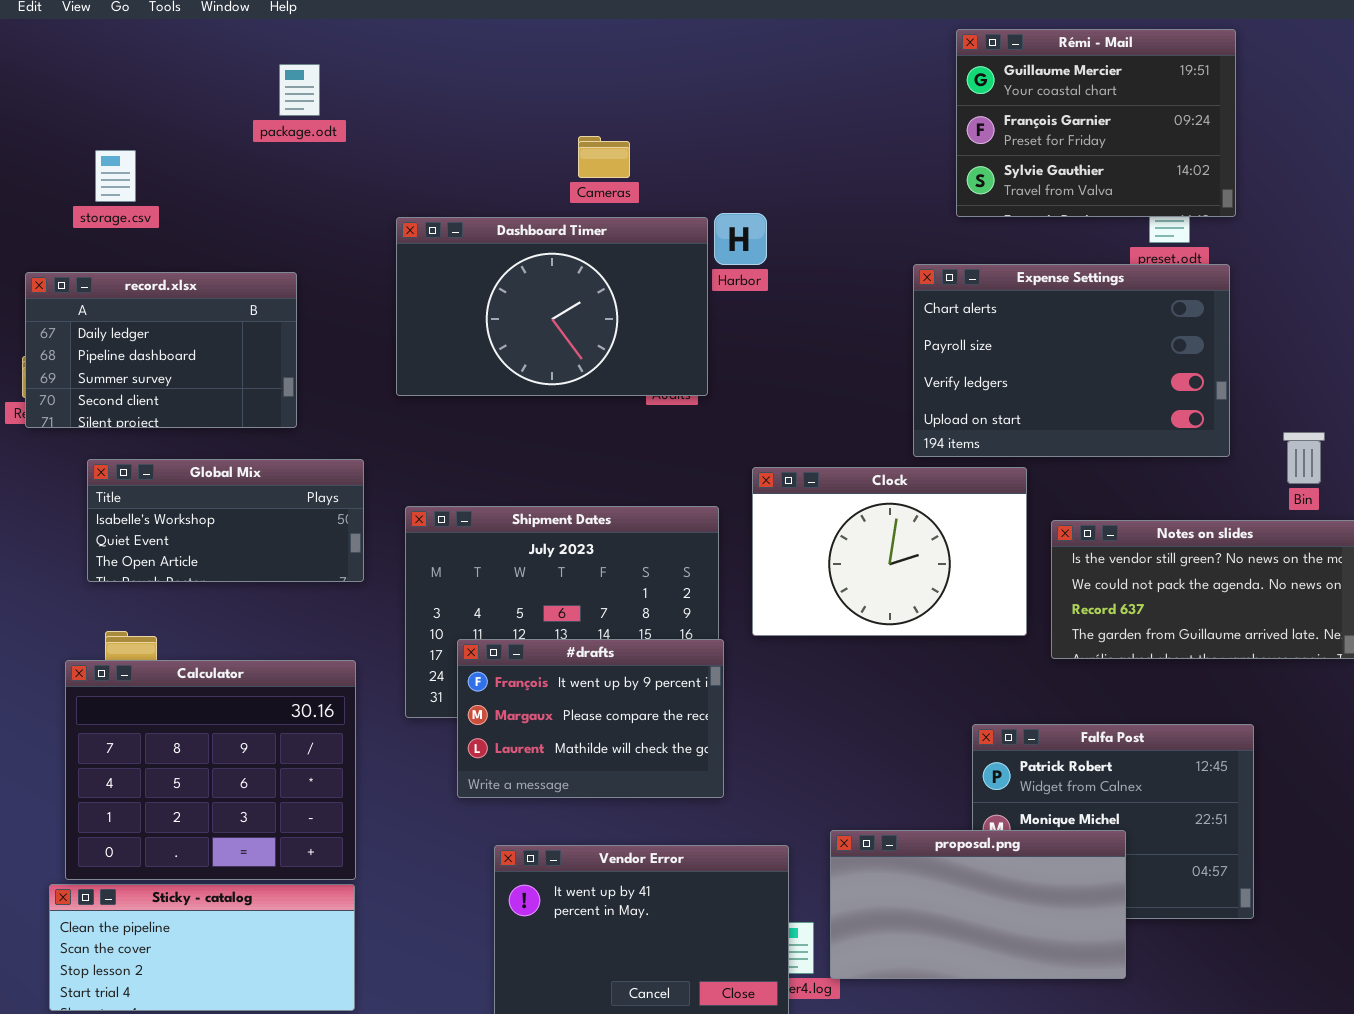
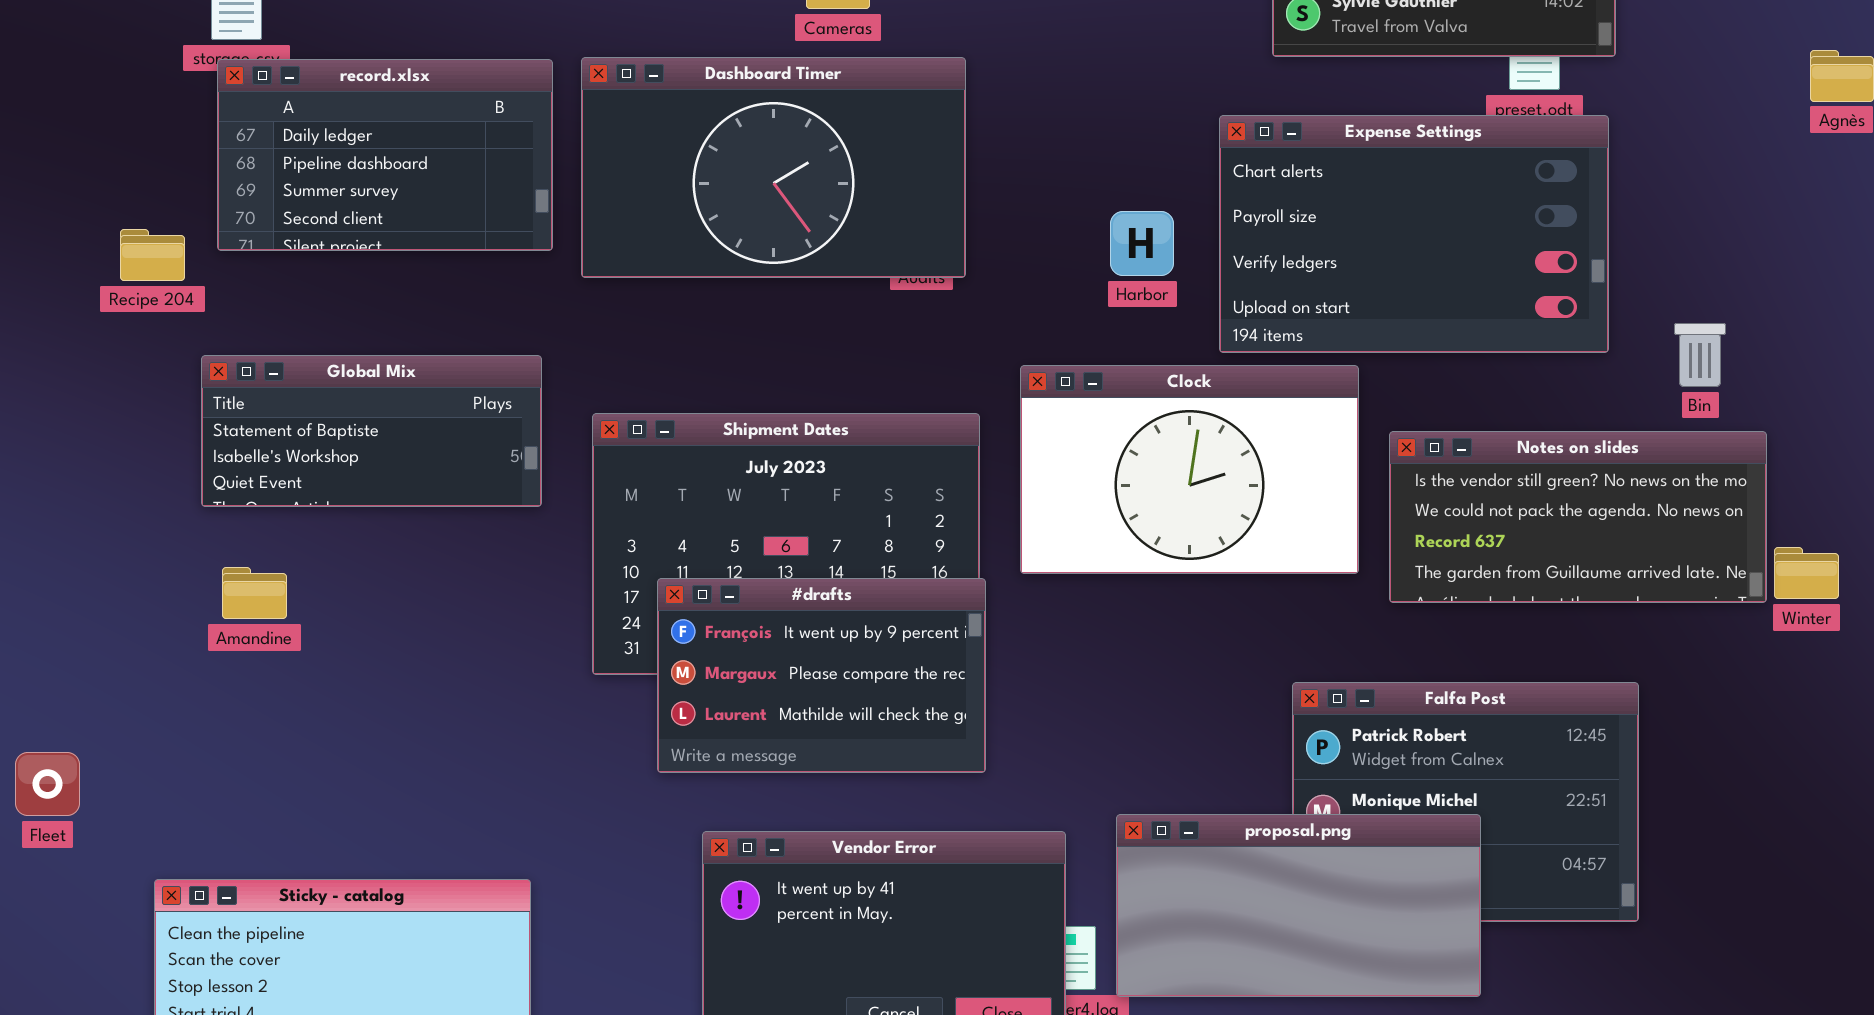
Harbor: [714,213,767,265] -> [1110,211,1174,276], moved
record.xlsx: [25,272,297,428] -> [217,59,553,251], moved
Global Mix: [87,459,364,582] -> [201,355,542,507], scrolled up 1 row
Calculator: [65,660,356,880] -> none, closed

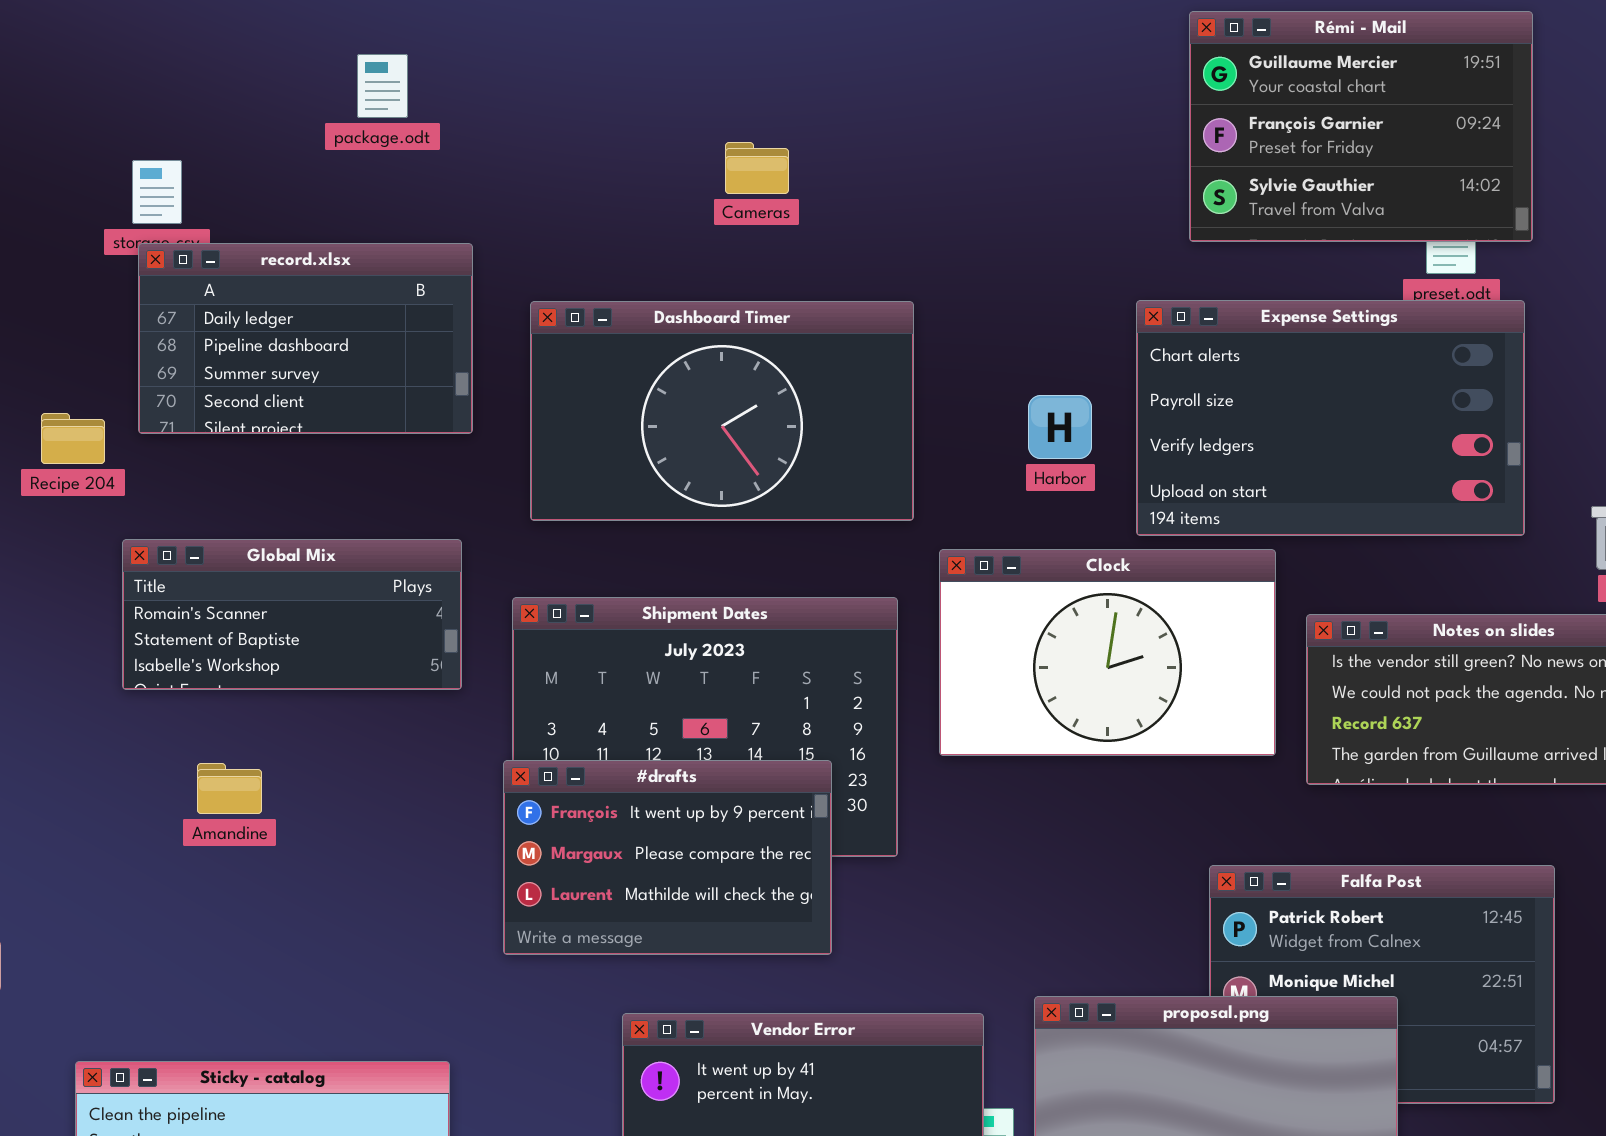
Dashboard Timer: [581,57,966,278] -> [530,301,914,521], moved
Global Mix: [201,355,542,507] -> [122,539,462,690], scrolled up 1 row
Amandine: [222,567,287,619] -> [197,763,262,814], moved
#drafts: [657,578,986,773] -> [503,760,832,955], moved

